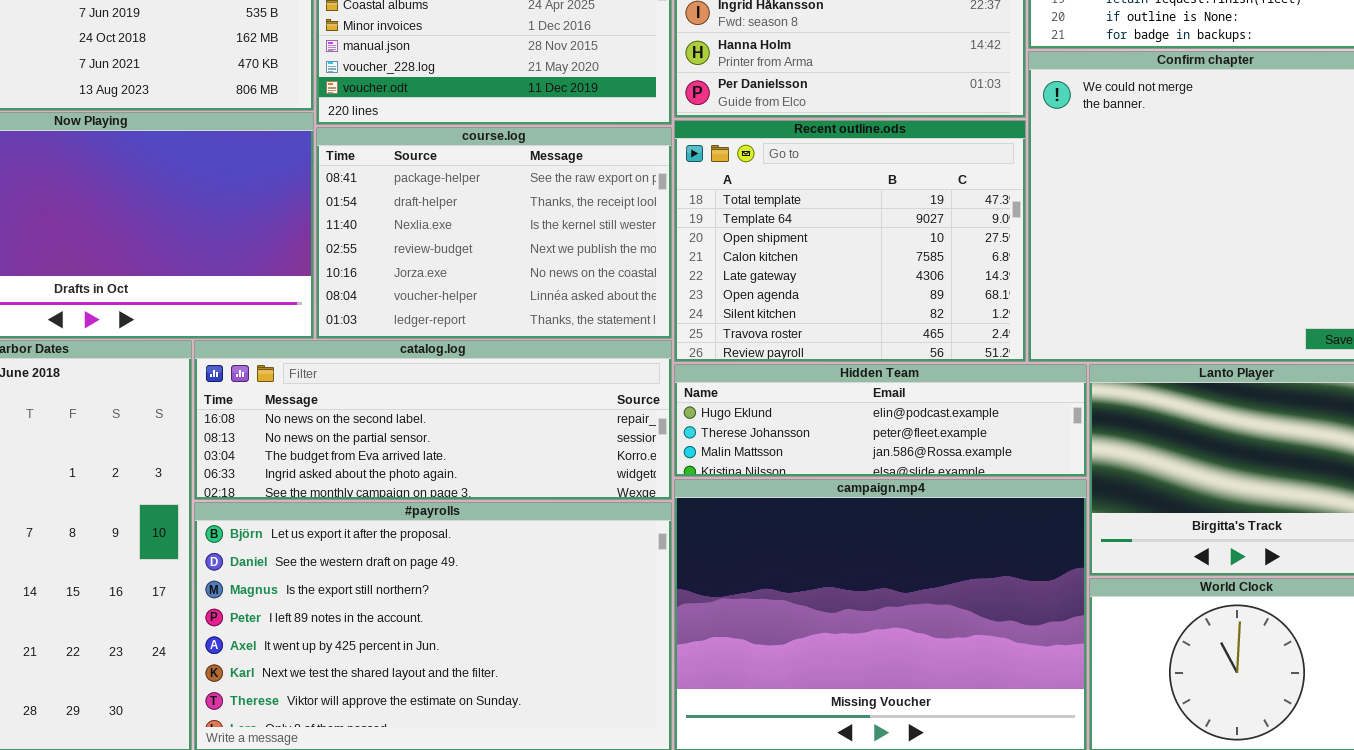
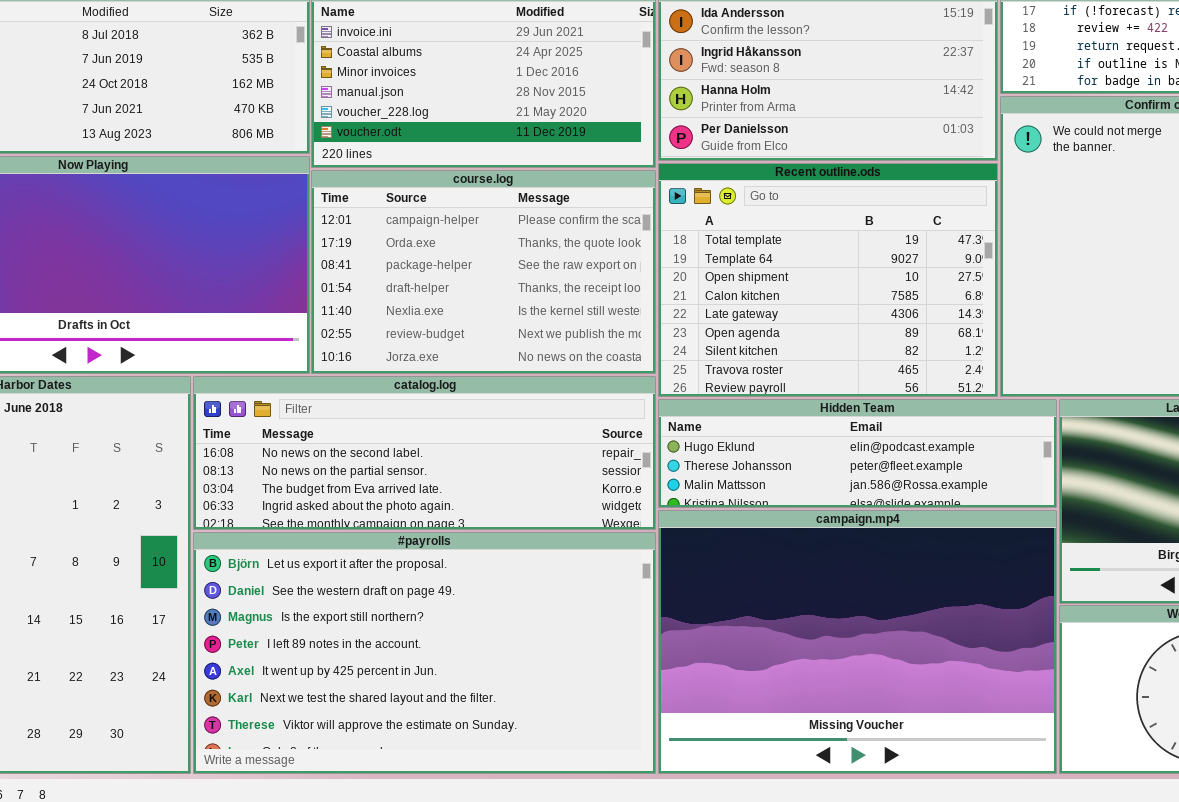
course.log: [316,127,672,339] -> [311,170,656,374], scrolled up 2 rows

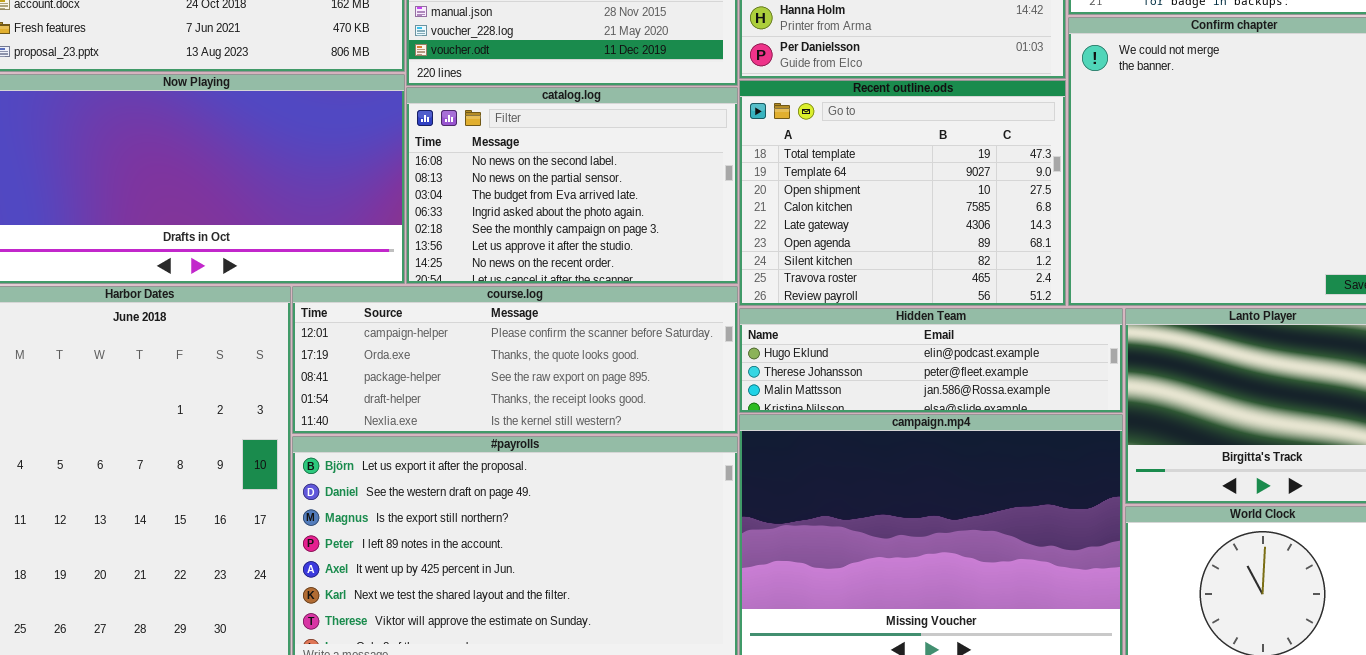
course.log: [311,170,656,374] -> [292,286,738,434], moved, resized
catalog.log: [193,376,656,530] -> [406,87,738,284], moved, resized

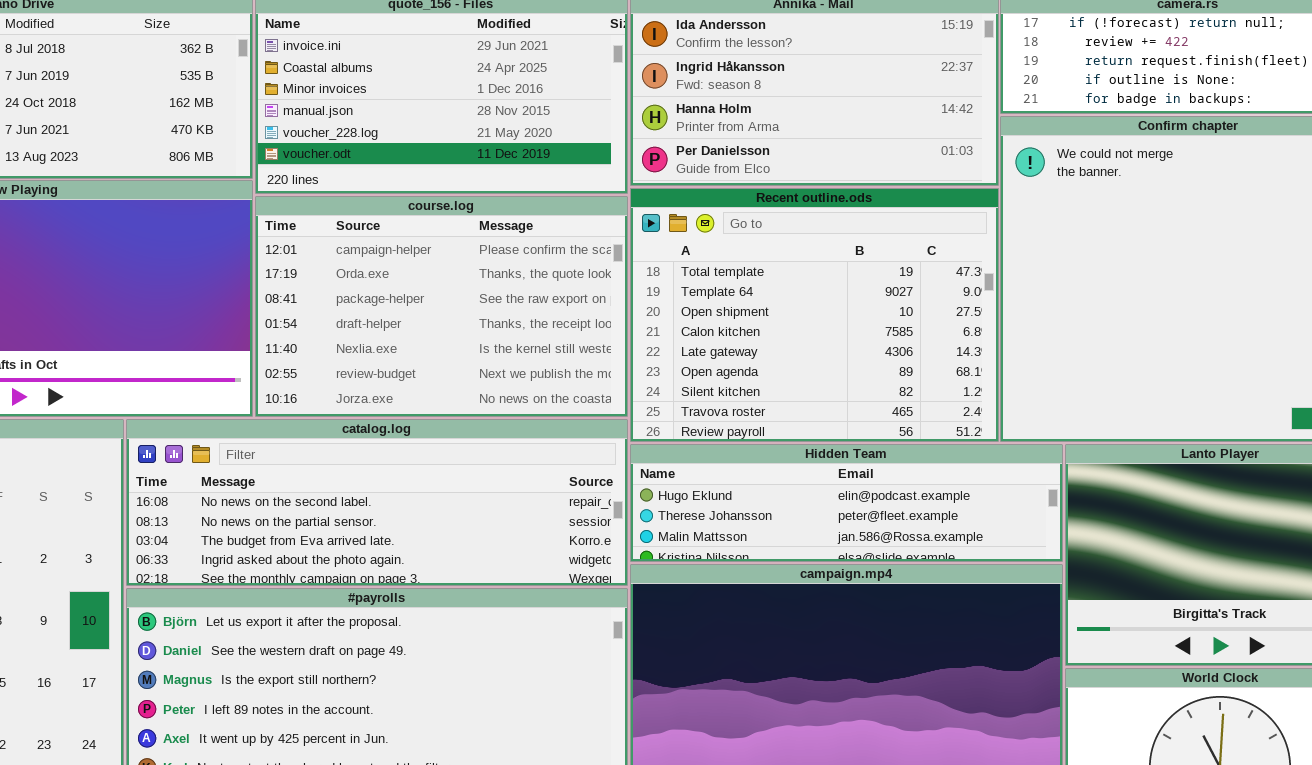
catalog.log: [406,87,738,284] -> [126,419,628,586], moved, resized
course.log: [292,286,738,434] -> [255,196,628,417], moved, resized

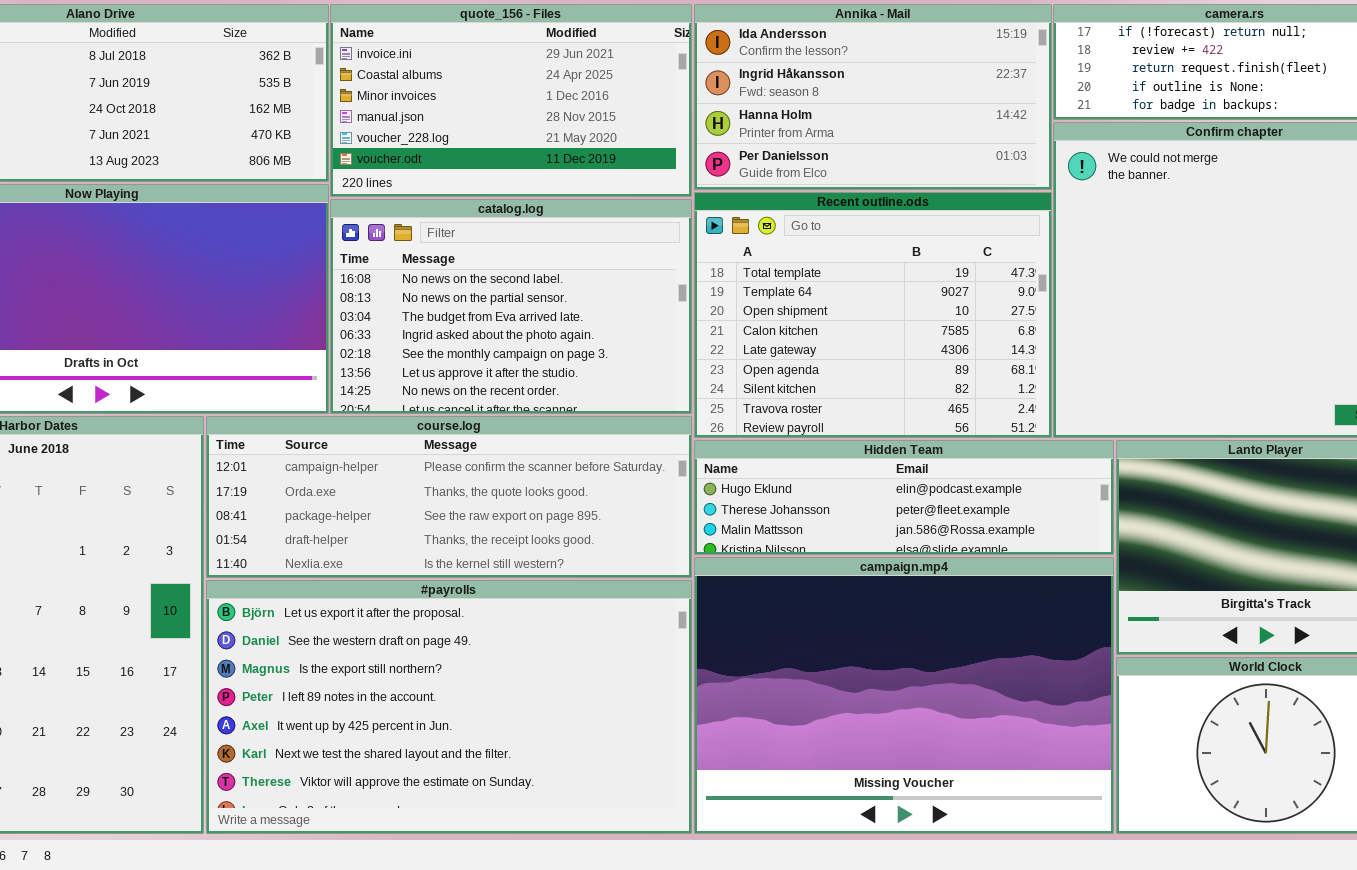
course.log: [255,196,628,417] -> [206,416,692,578], moved, resized
catalog.log: [126,419,628,586] -> [330,199,692,414], moved, resized

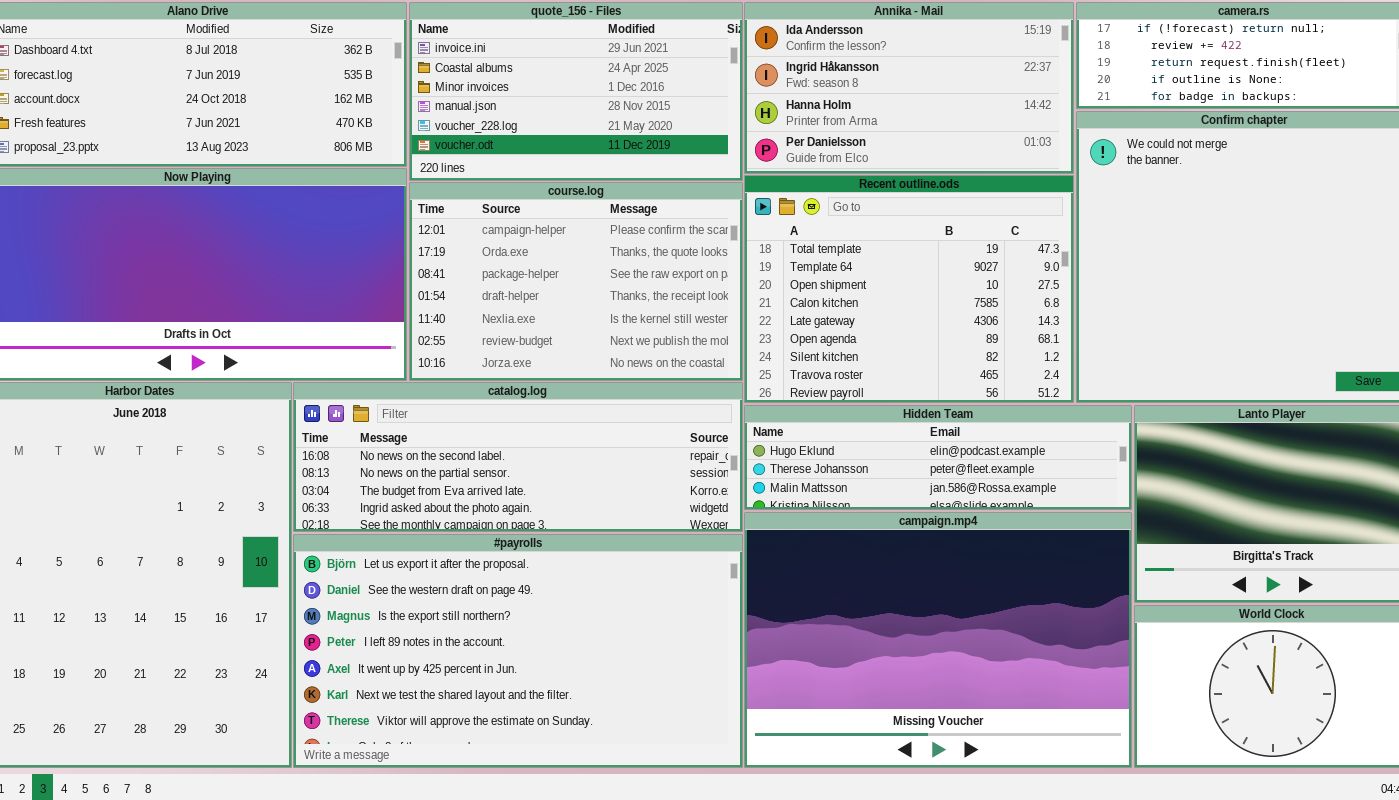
catalog.log: [330,199,692,414] -> [293,382,743,532], moved, resized
course.log: [206,416,692,578] -> [409,182,743,381], moved, resized

